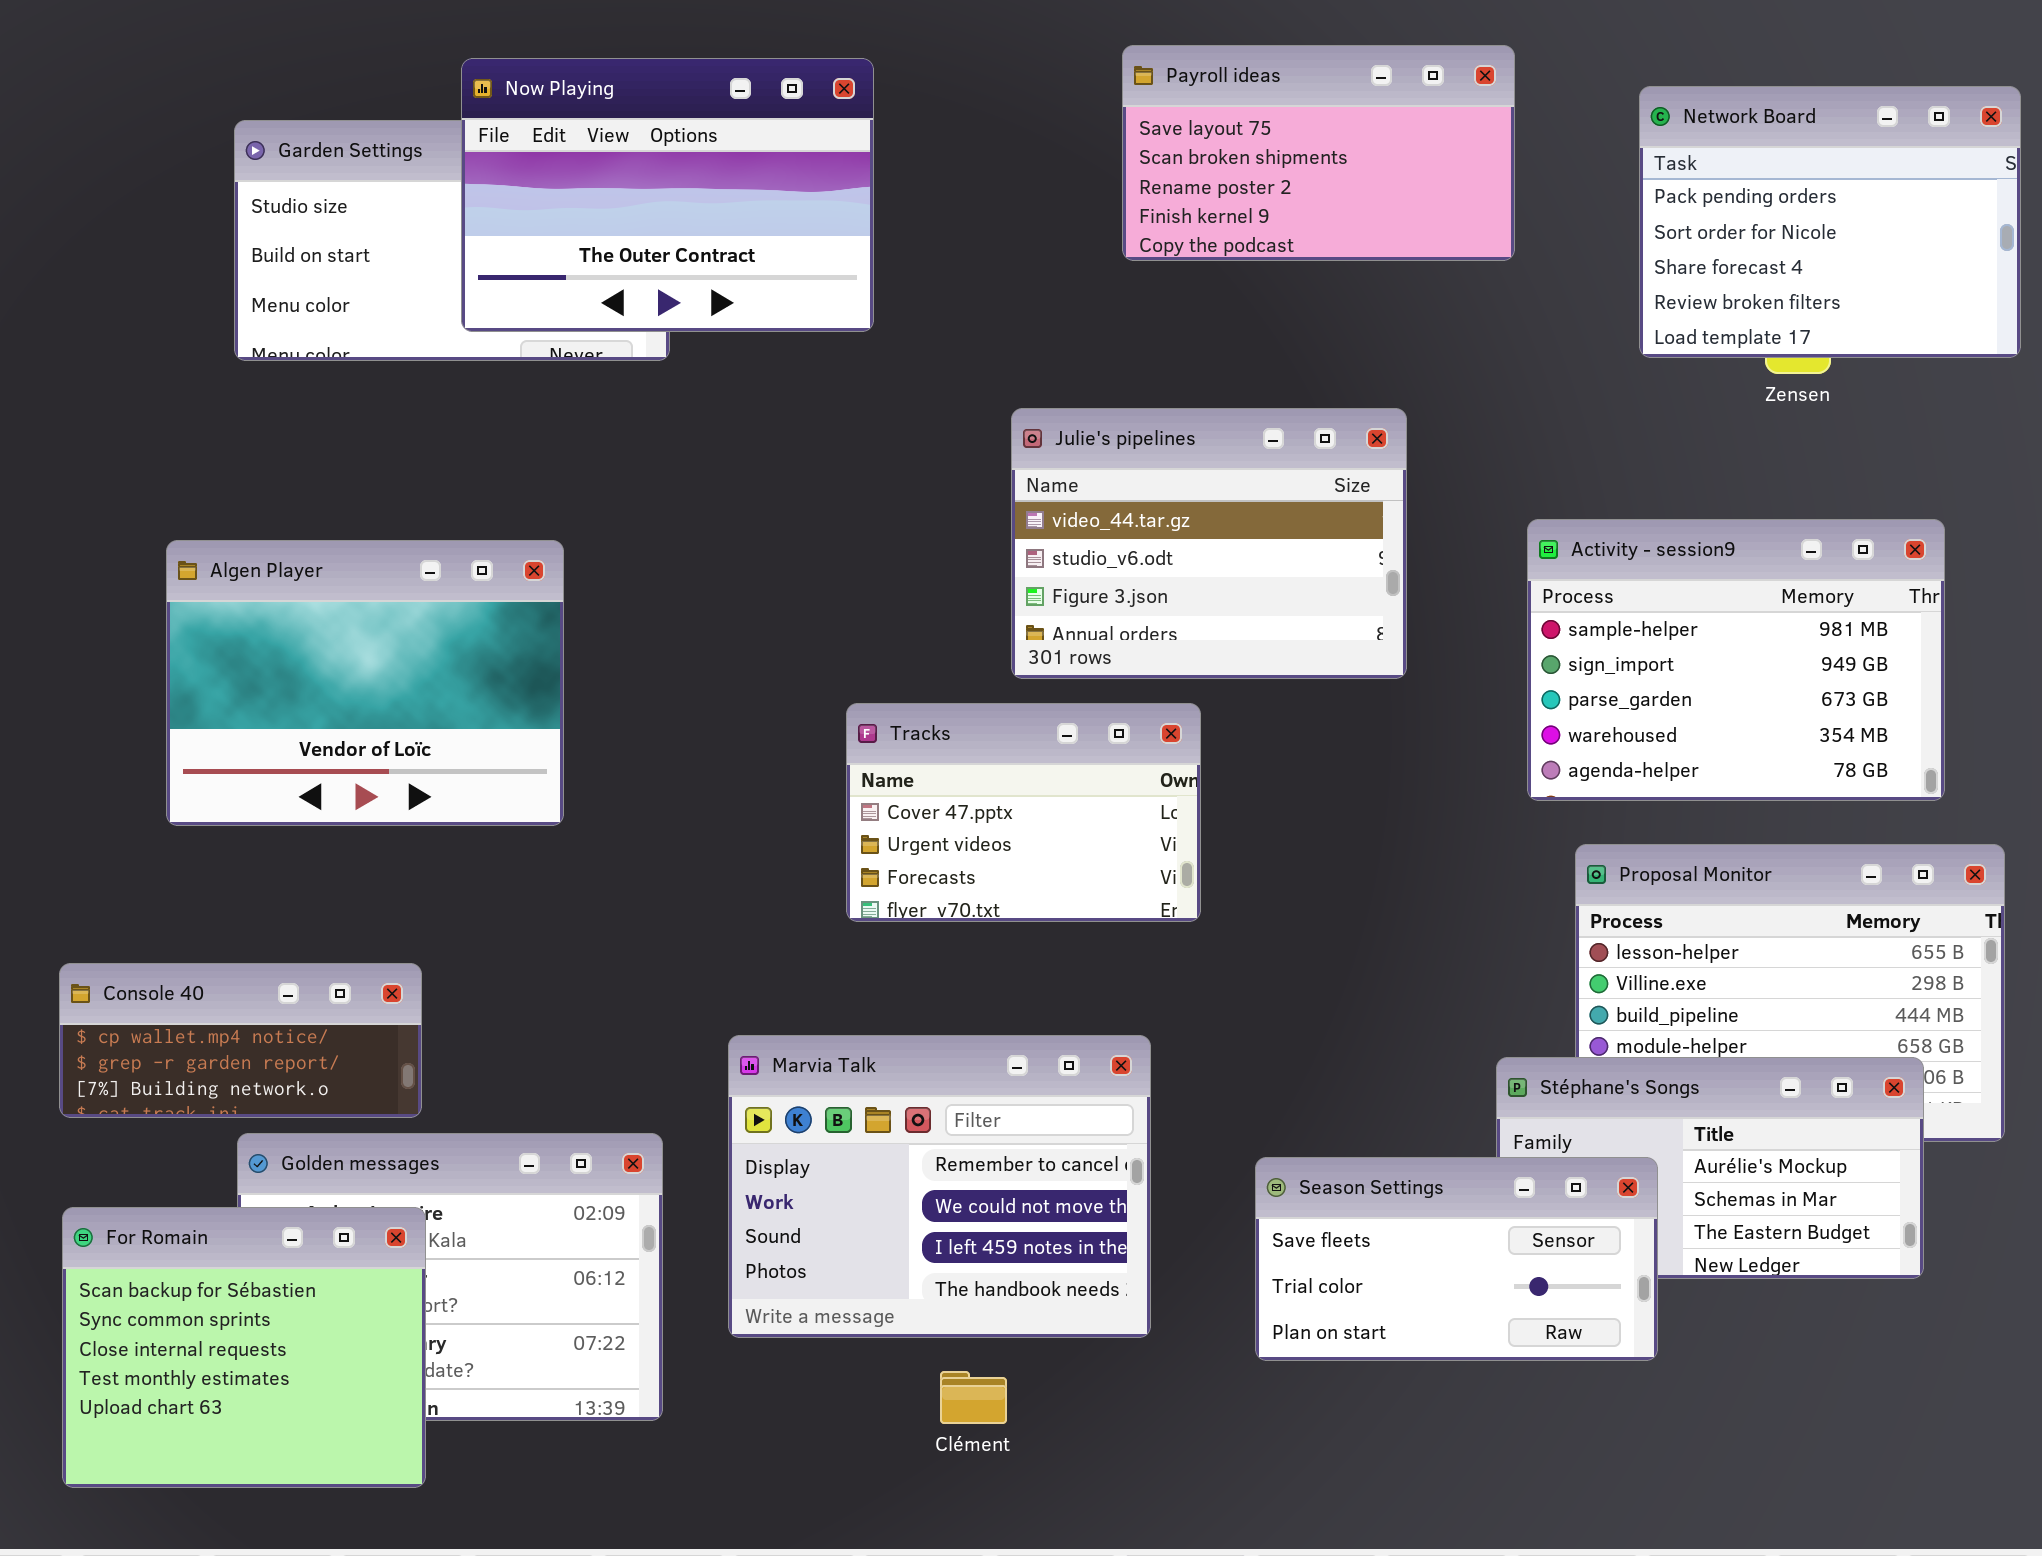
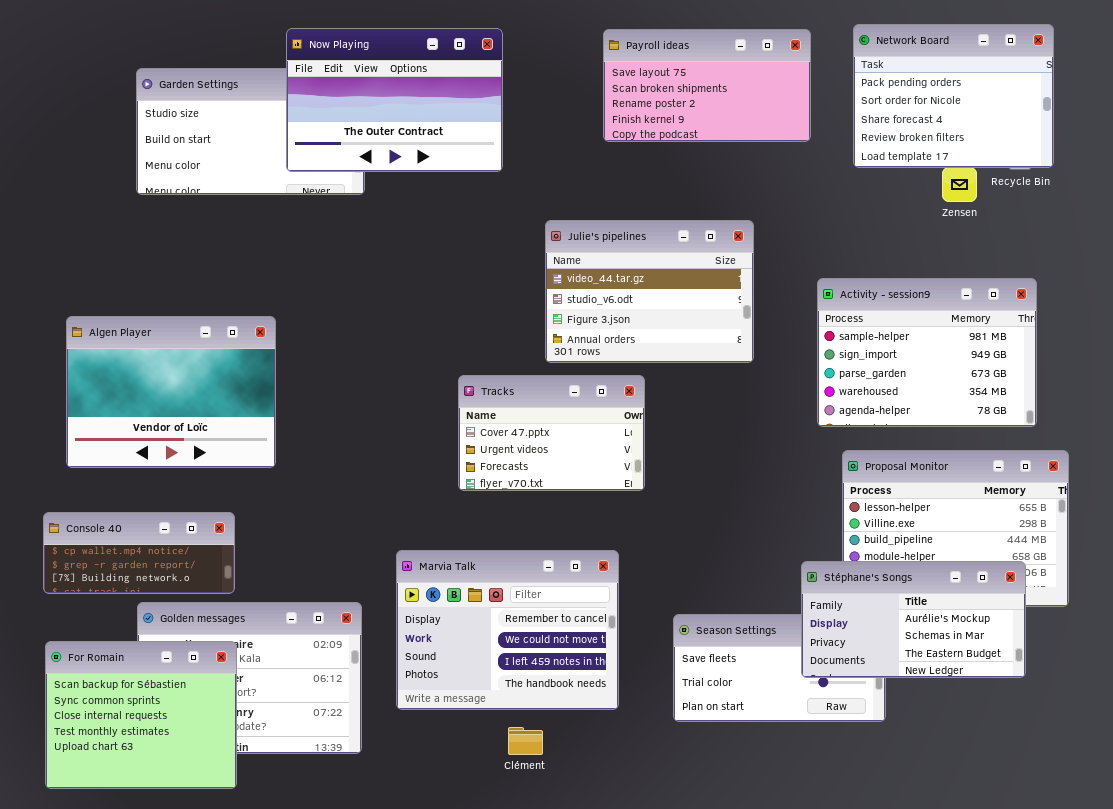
Now Playing: [461,58,874,332] -> [286,28,503,172], moved
Network Board: [1639,86,2021,358] -> [853,24,1054,168], moved
Algen Player: [166,540,564,826] -> [66,316,276,468], moved
Stéphane's Songs: [1496,1057,1924,1279] -> [801,561,1026,678], raised

